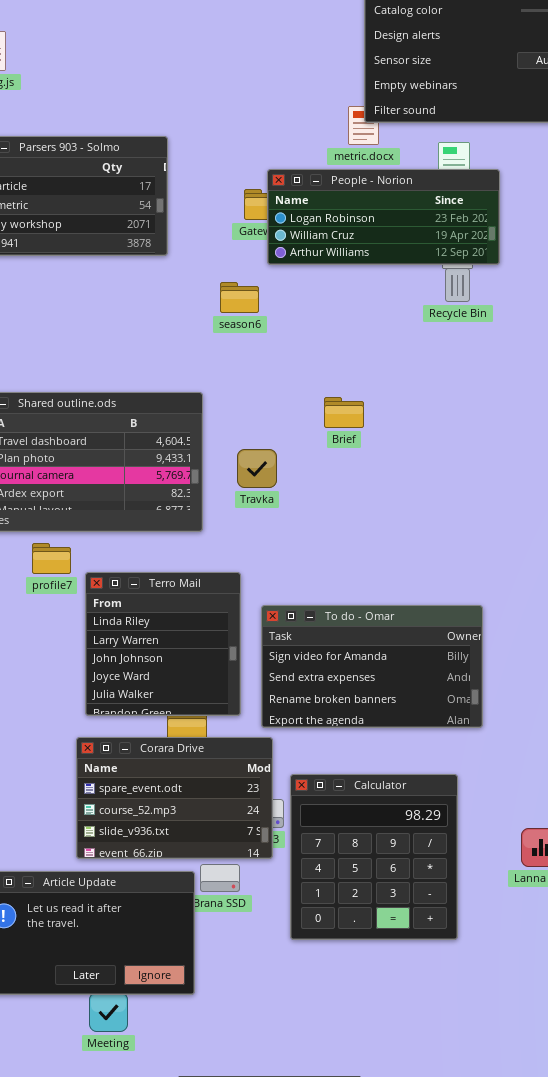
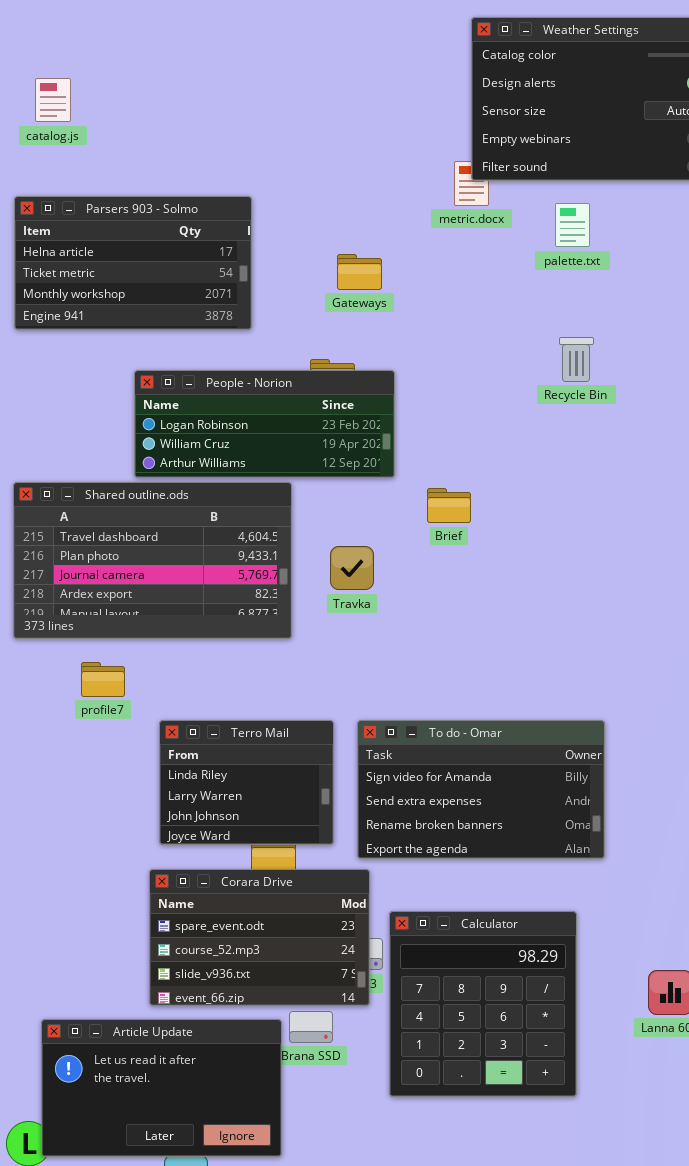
People - Norion: [267,169,500,265] -> [134,370,395,478], moved
profile7: [32,543,71,574] -> [81,662,125,697], moved
Terro Mail: [85,572,241,716] -> [159,720,334,845], resized

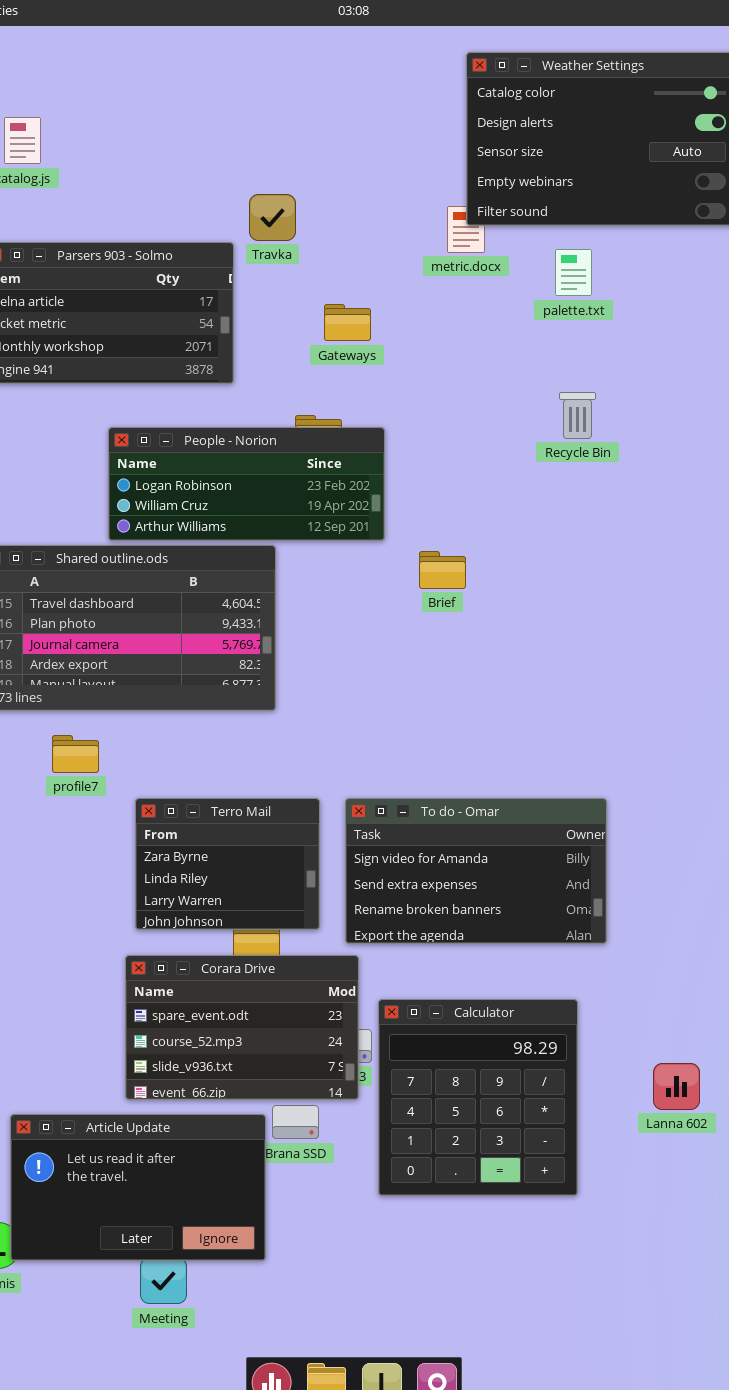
Travka: [330,546,374,590] -> [249,194,296,241], moved
Terro Mail: [159,720,334,845] -> [135,798,320,930], scrolled up 1 row

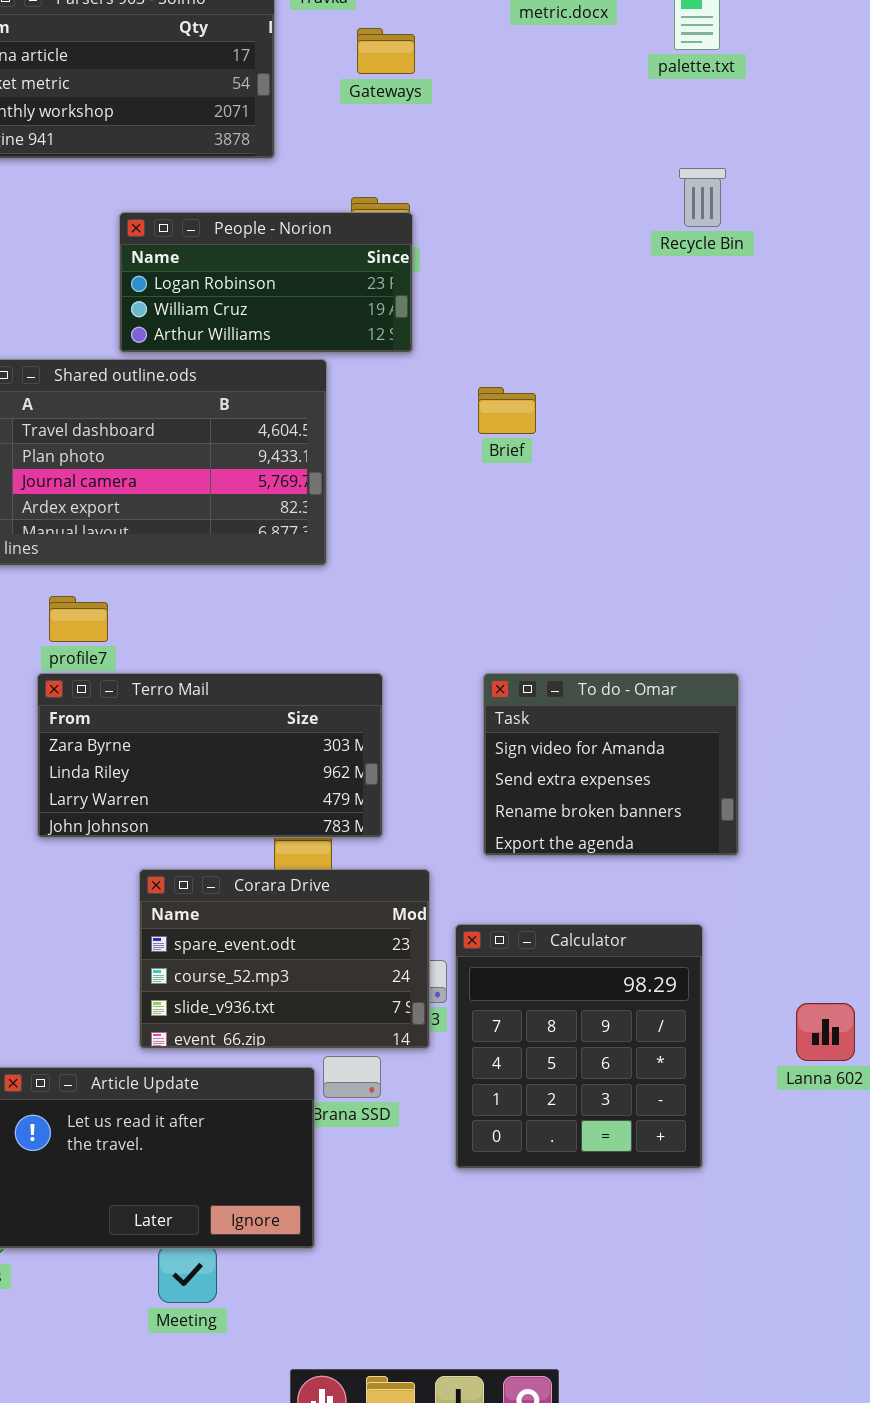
Gateways: [324,304,371,341] -> [357,28,415,74], moved
People - Norion: [108,427,385,541] -> [119,212,413,353], resized
Brief: [419,551,466,589] -> [478,387,536,434], moved
Terro Mail: [135,798,320,930] -> [37,673,383,838], resized
To do - Omar: [345,798,607,944] -> [483,673,739,856], resized

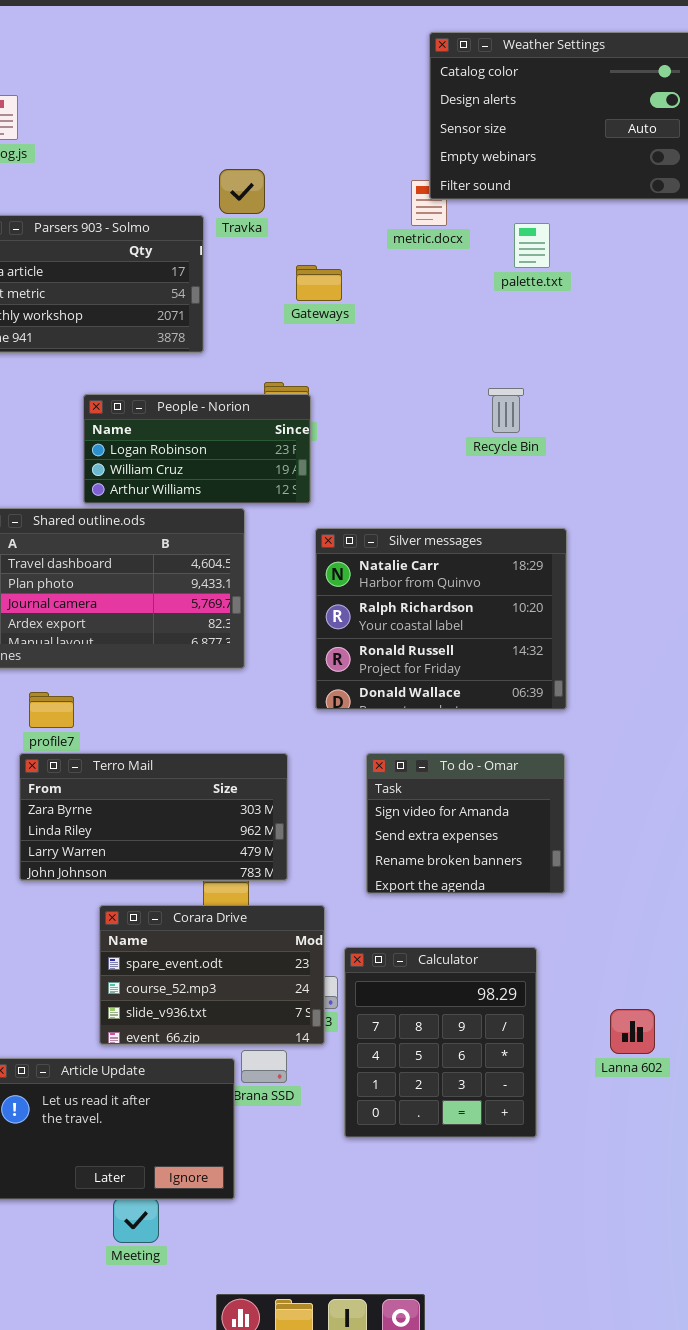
Gateways: [357,28,415,74] -> [296,265,342,301], moved
Recycle Bin: [679,168,726,227] -> [488,388,524,433], moved
Silver messages: none -> [315,528,567,710], opened

